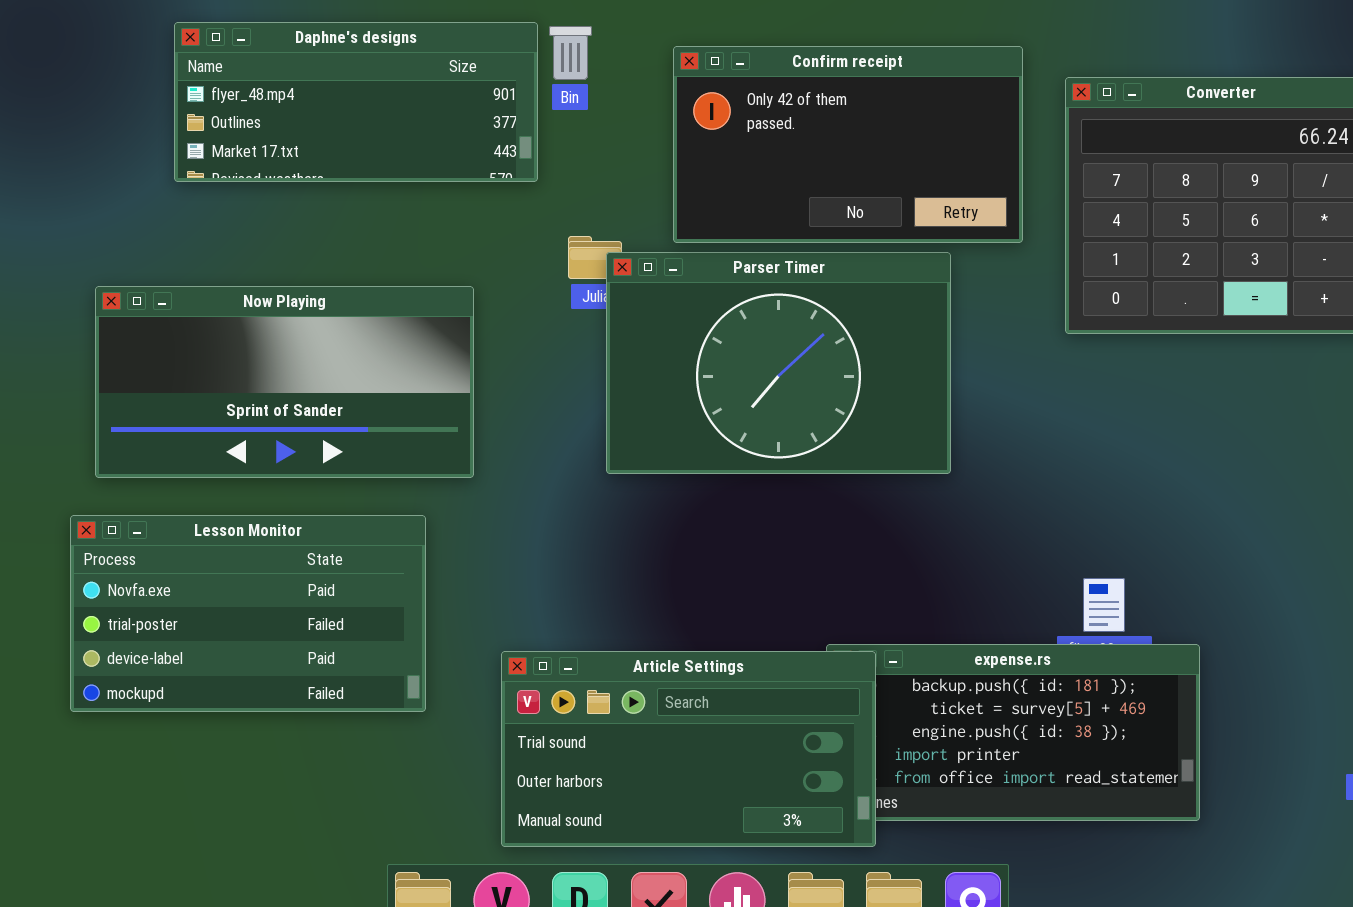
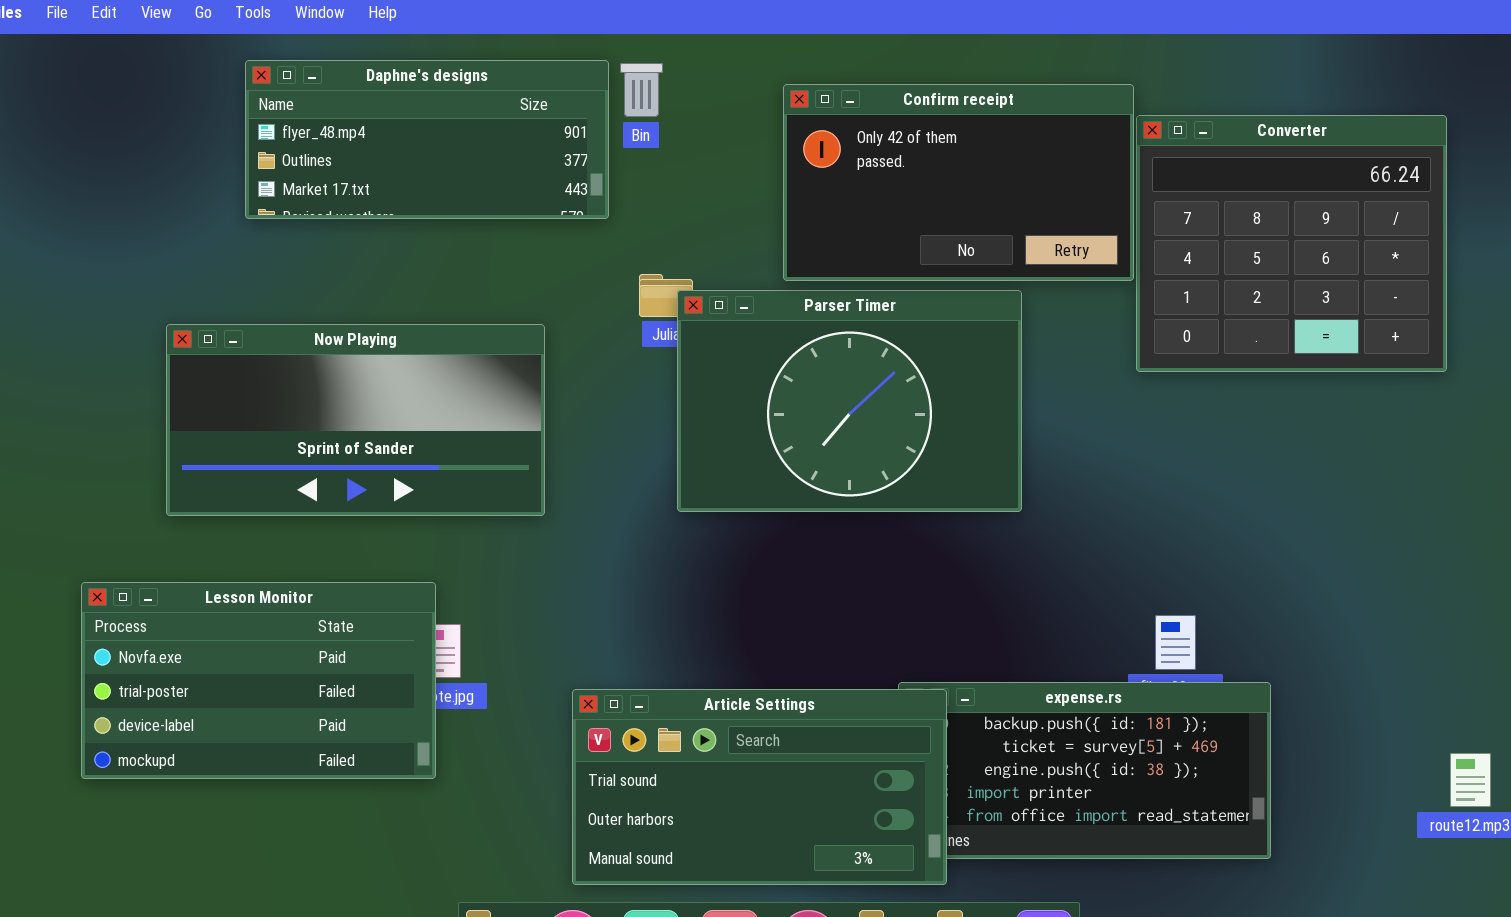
Confirm receipt: [673,46,1023,243] -> [783,84,1134,281], moved
Lesson Monitor: [70,515,426,712] -> [81,582,436,779], moved

